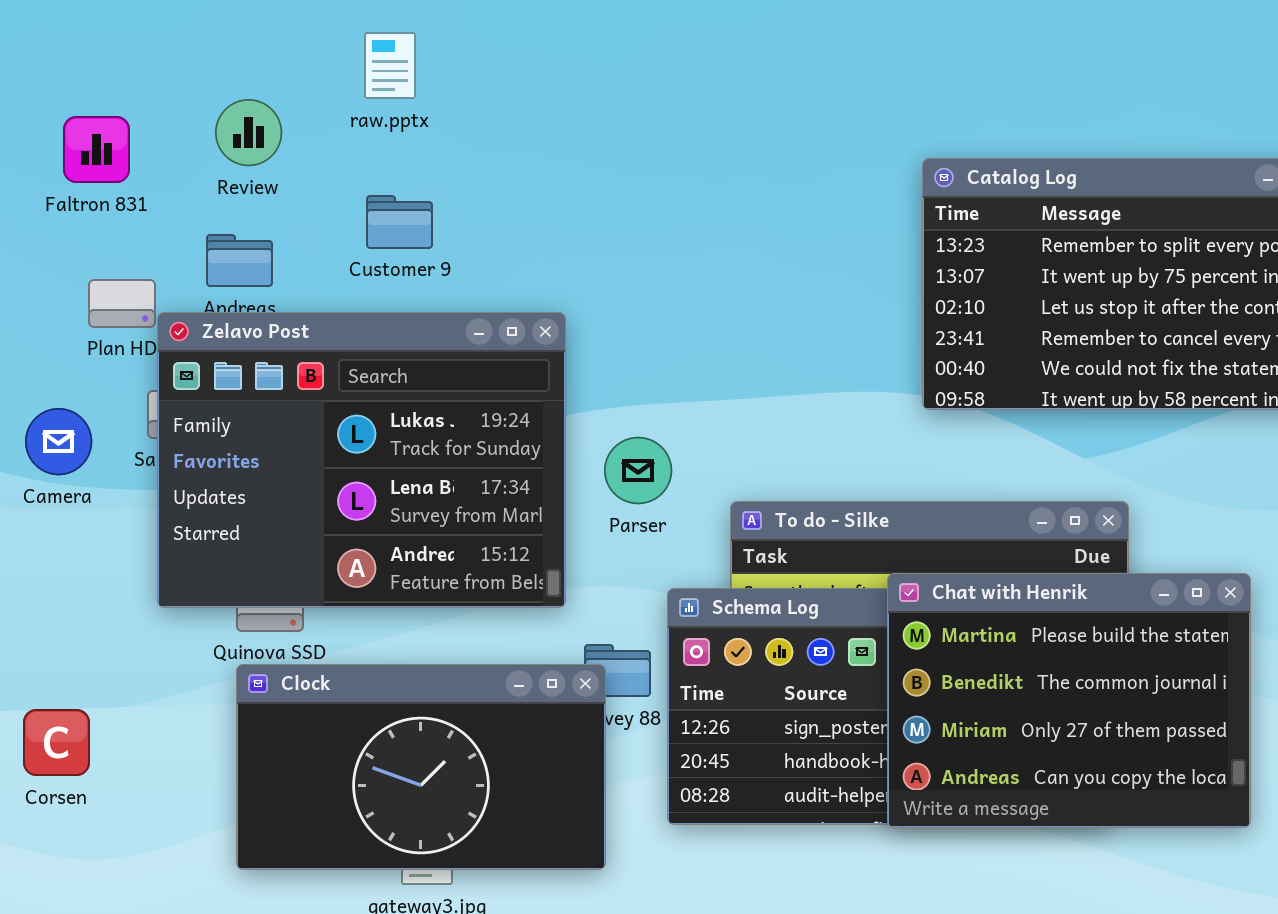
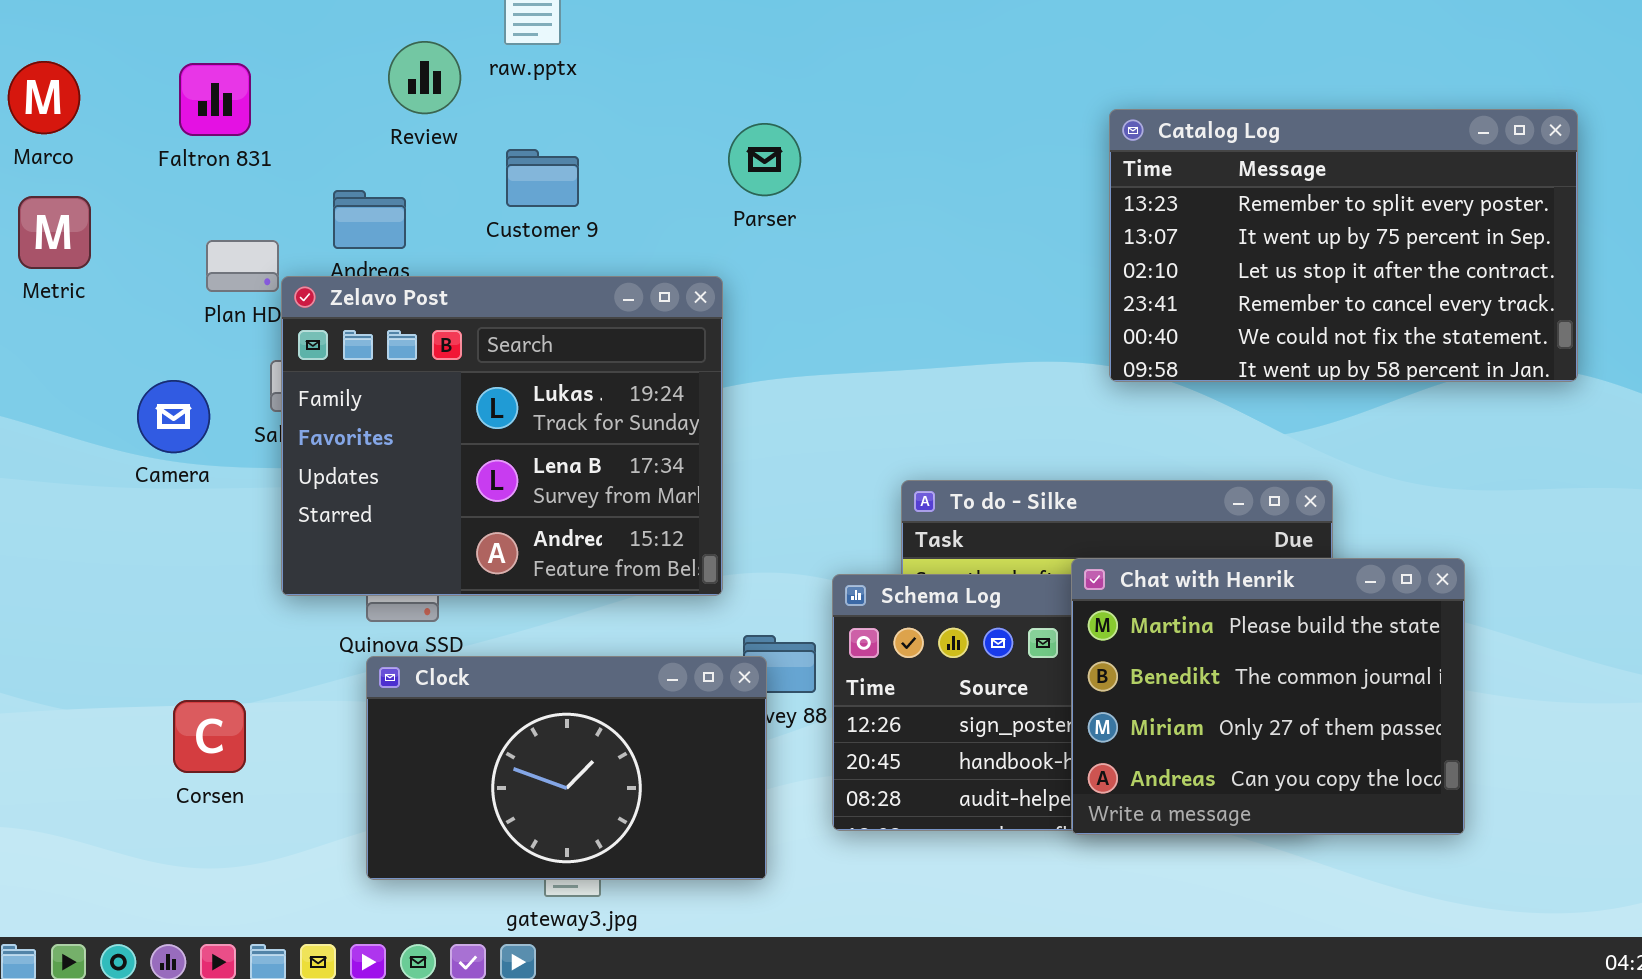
Review: [215,99,282,166] -> [388,41,461,114], moved
Parser: [604,437,672,504] -> [728,123,801,196], moved
Corsen: [23,709,90,776] -> [173,700,246,773], moved

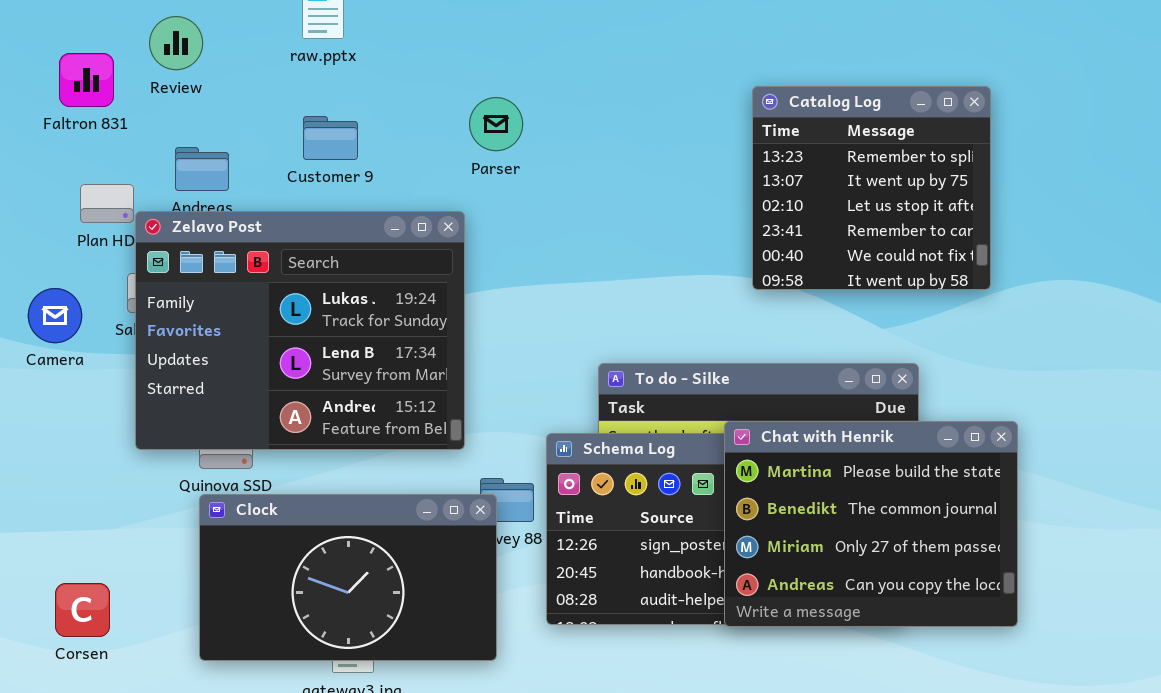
Review: [388,41,461,114] -> [149,16,203,70], moved
Catalog Log: [1109,109,1578,382] -> [752,86,991,290], resized
Corsen: [173,700,246,773] -> [55,583,110,637], moved

